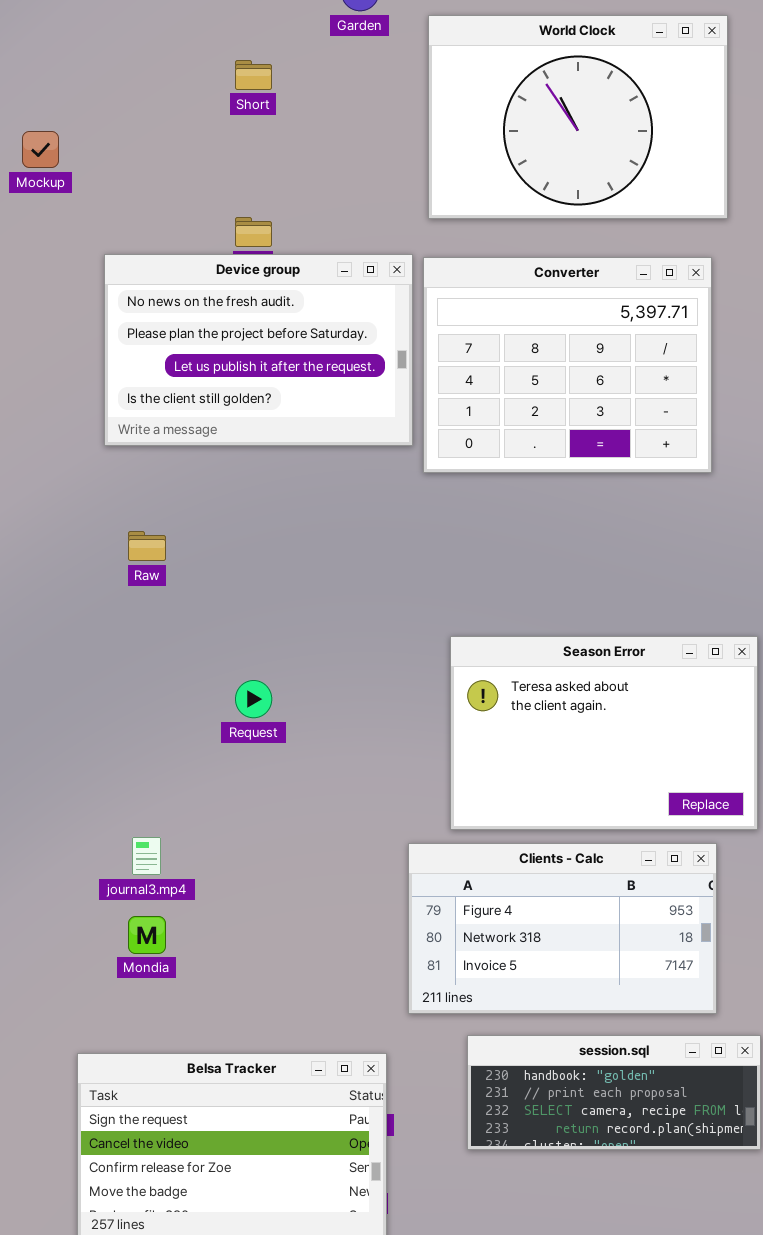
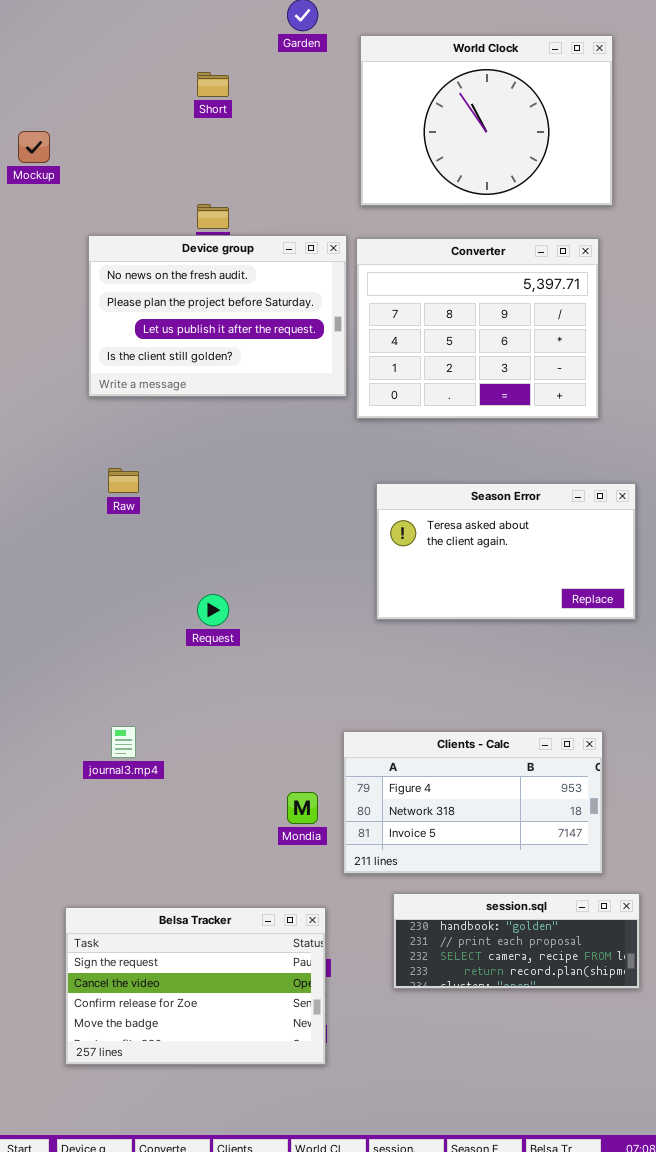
Season Error: [450,636,758,830] -> [376,483,636,620], moved, resized
Mondia: [128,916,166,954] -> [287,792,318,824], moved

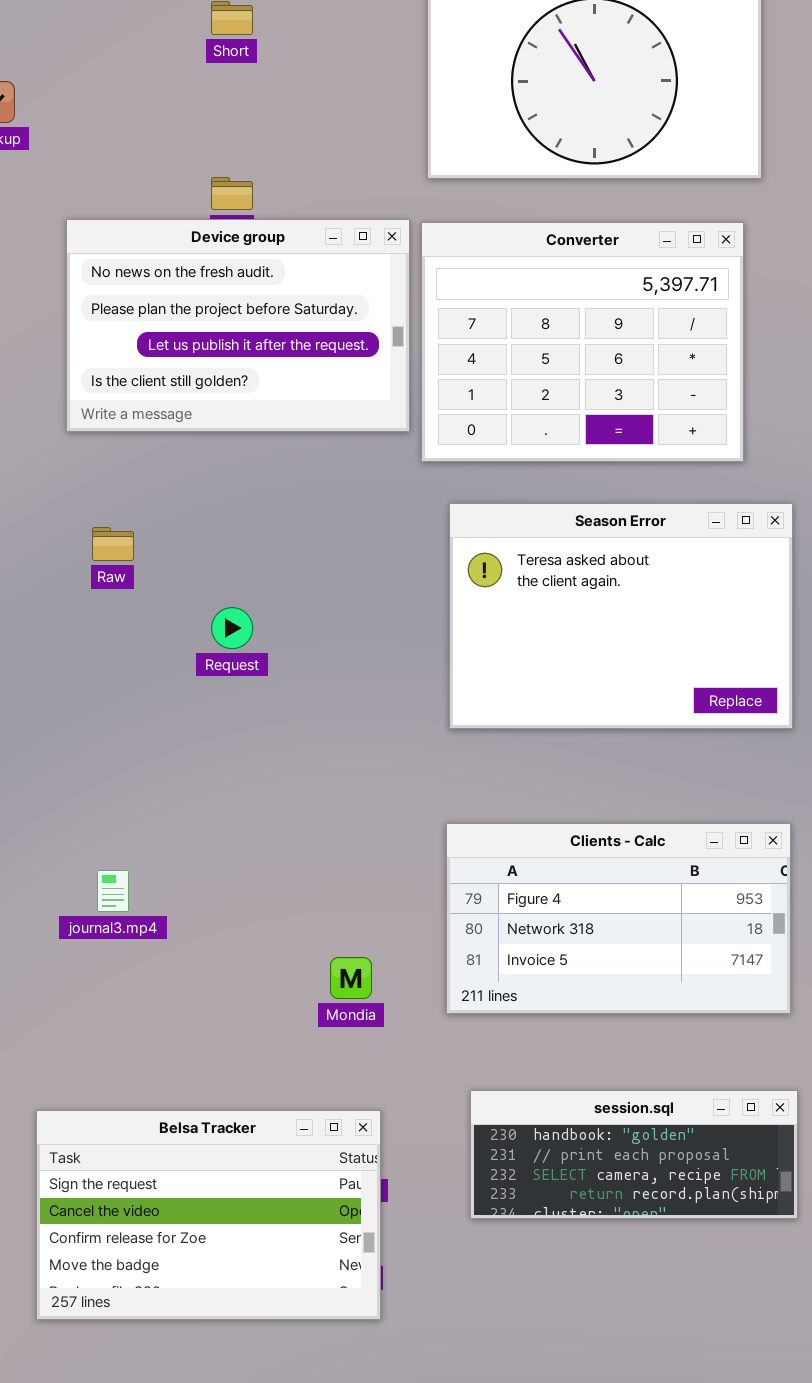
Season Error: [376,483,636,620] -> [449,503,793,729], resized
Request: [197,594,229,626] -> [211,607,253,649], moved
Clients - Calc: [343,731,603,874] -> [446,823,791,1014], moved

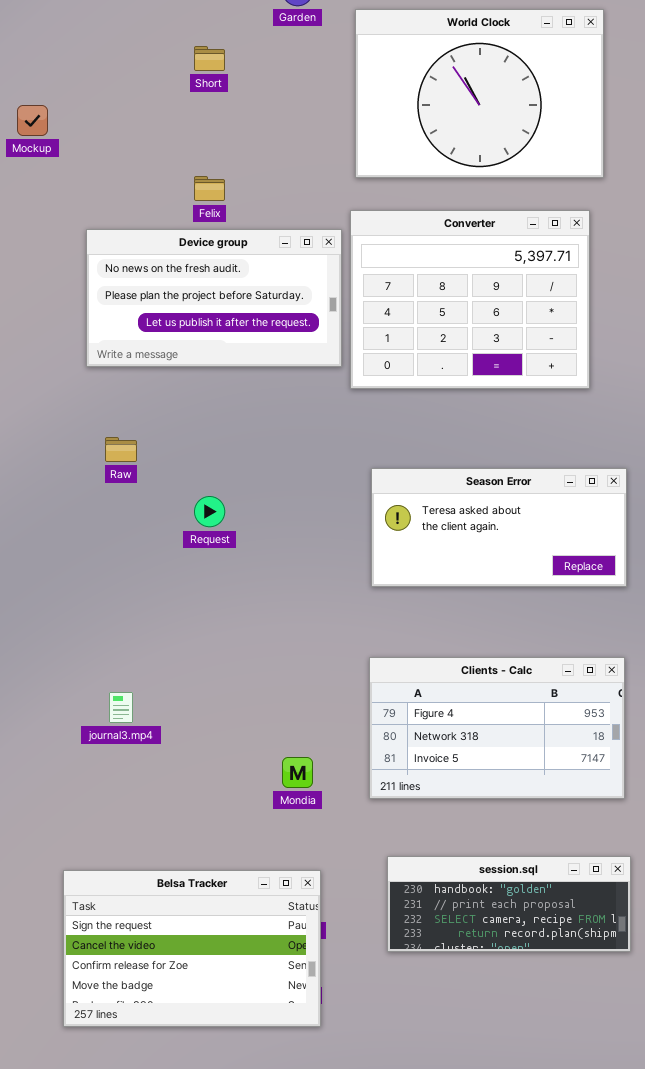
Device group: [66,219,410,432] -> [86,229,342,367], resized
Season Error: [449,503,793,729] -> [371,468,627,587], resized

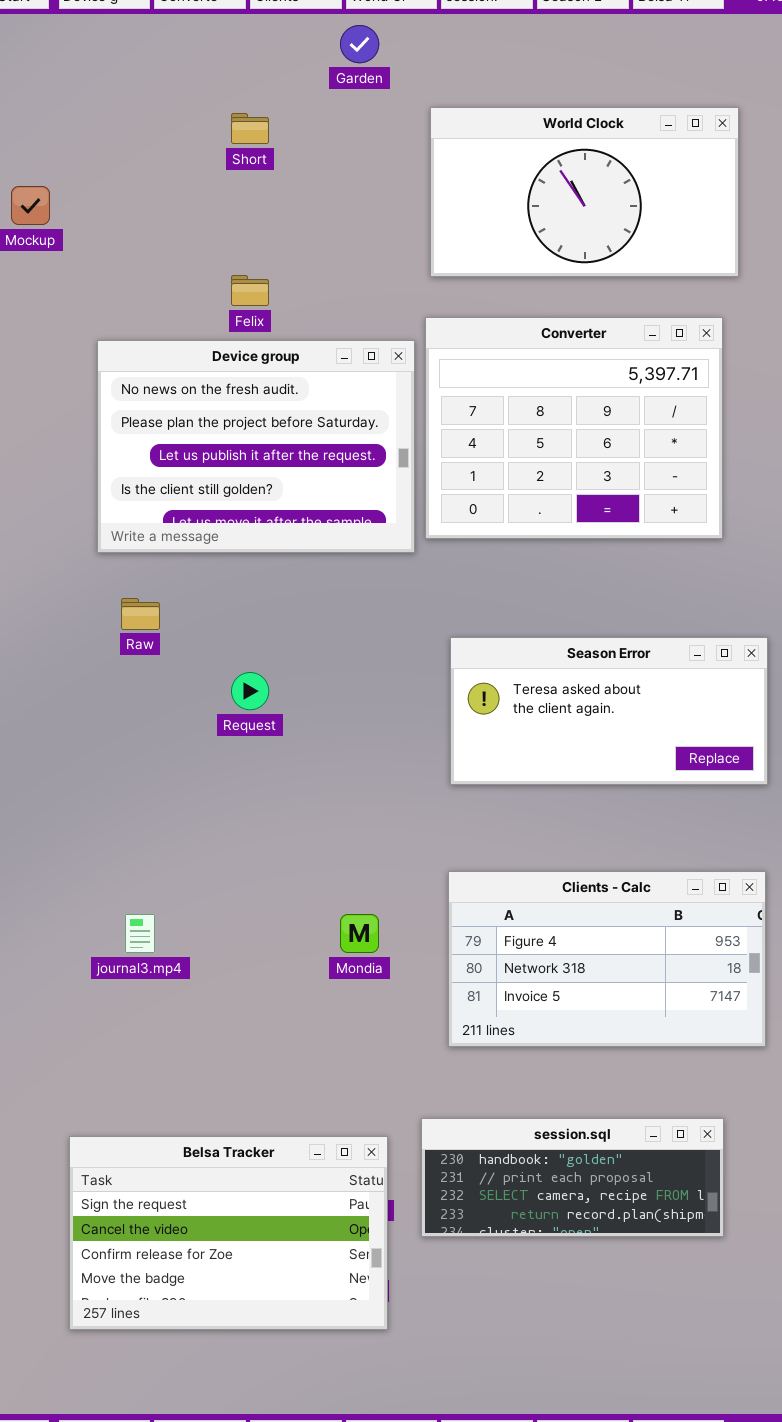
World Clock: [355,9,604,178] -> [430,107,739,277], resized
Device group: [86,229,342,367] -> [97,340,415,553], resized
Mondia: [282,757,313,788] -> [340,914,379,953], moved
session.sql: [387,856,631,952] -> [421,1118,724,1237], moved

